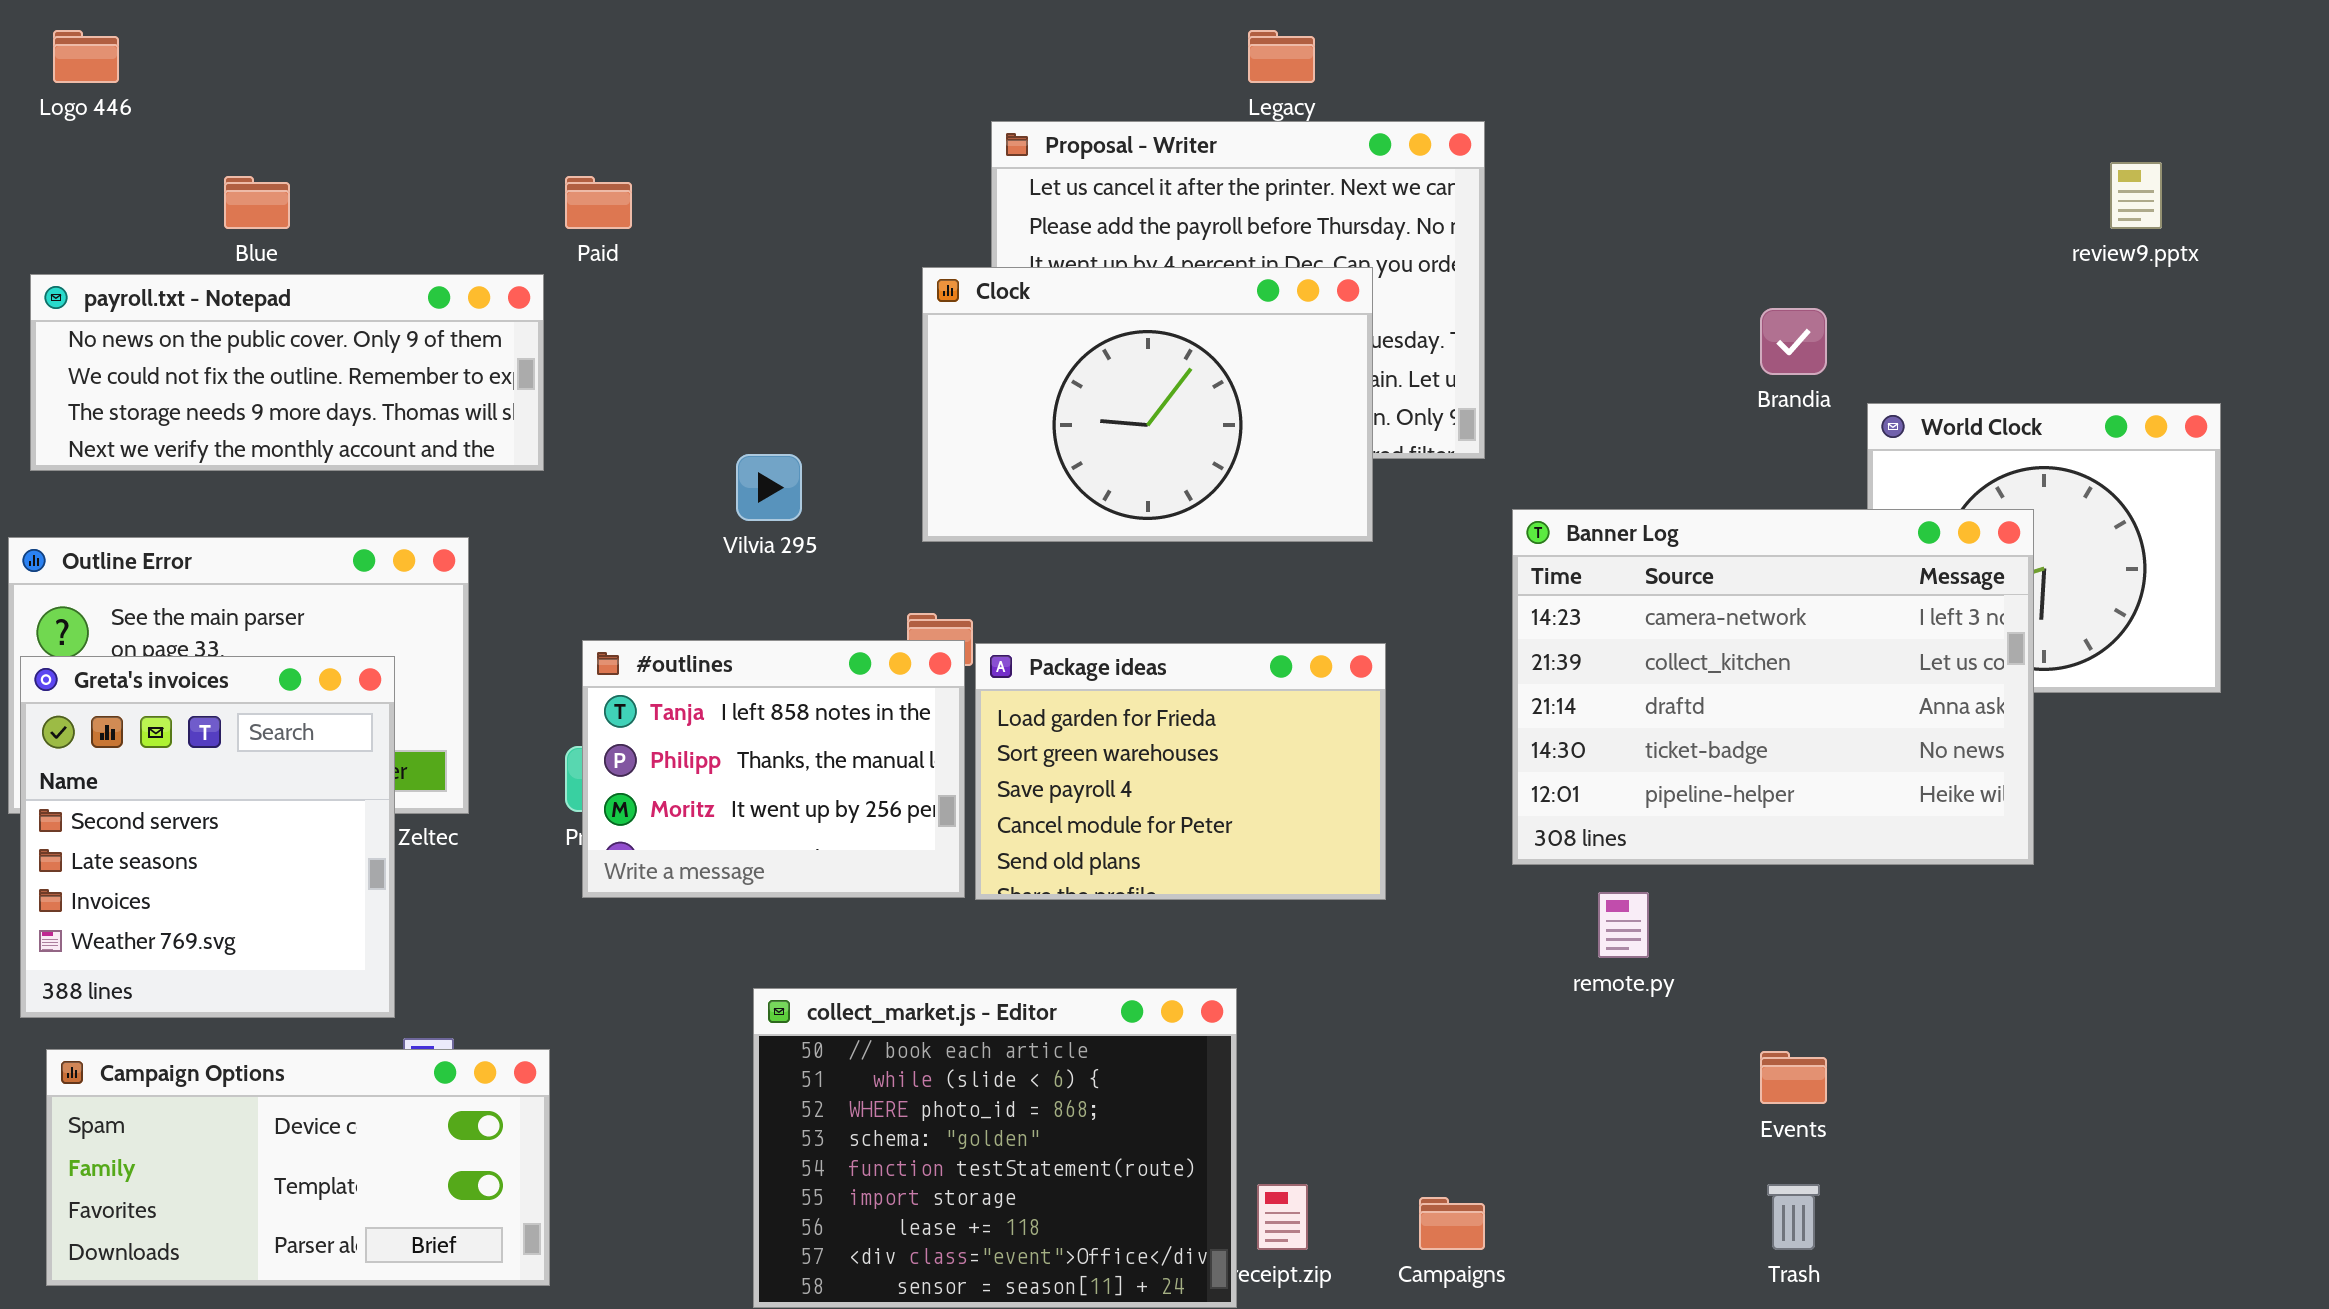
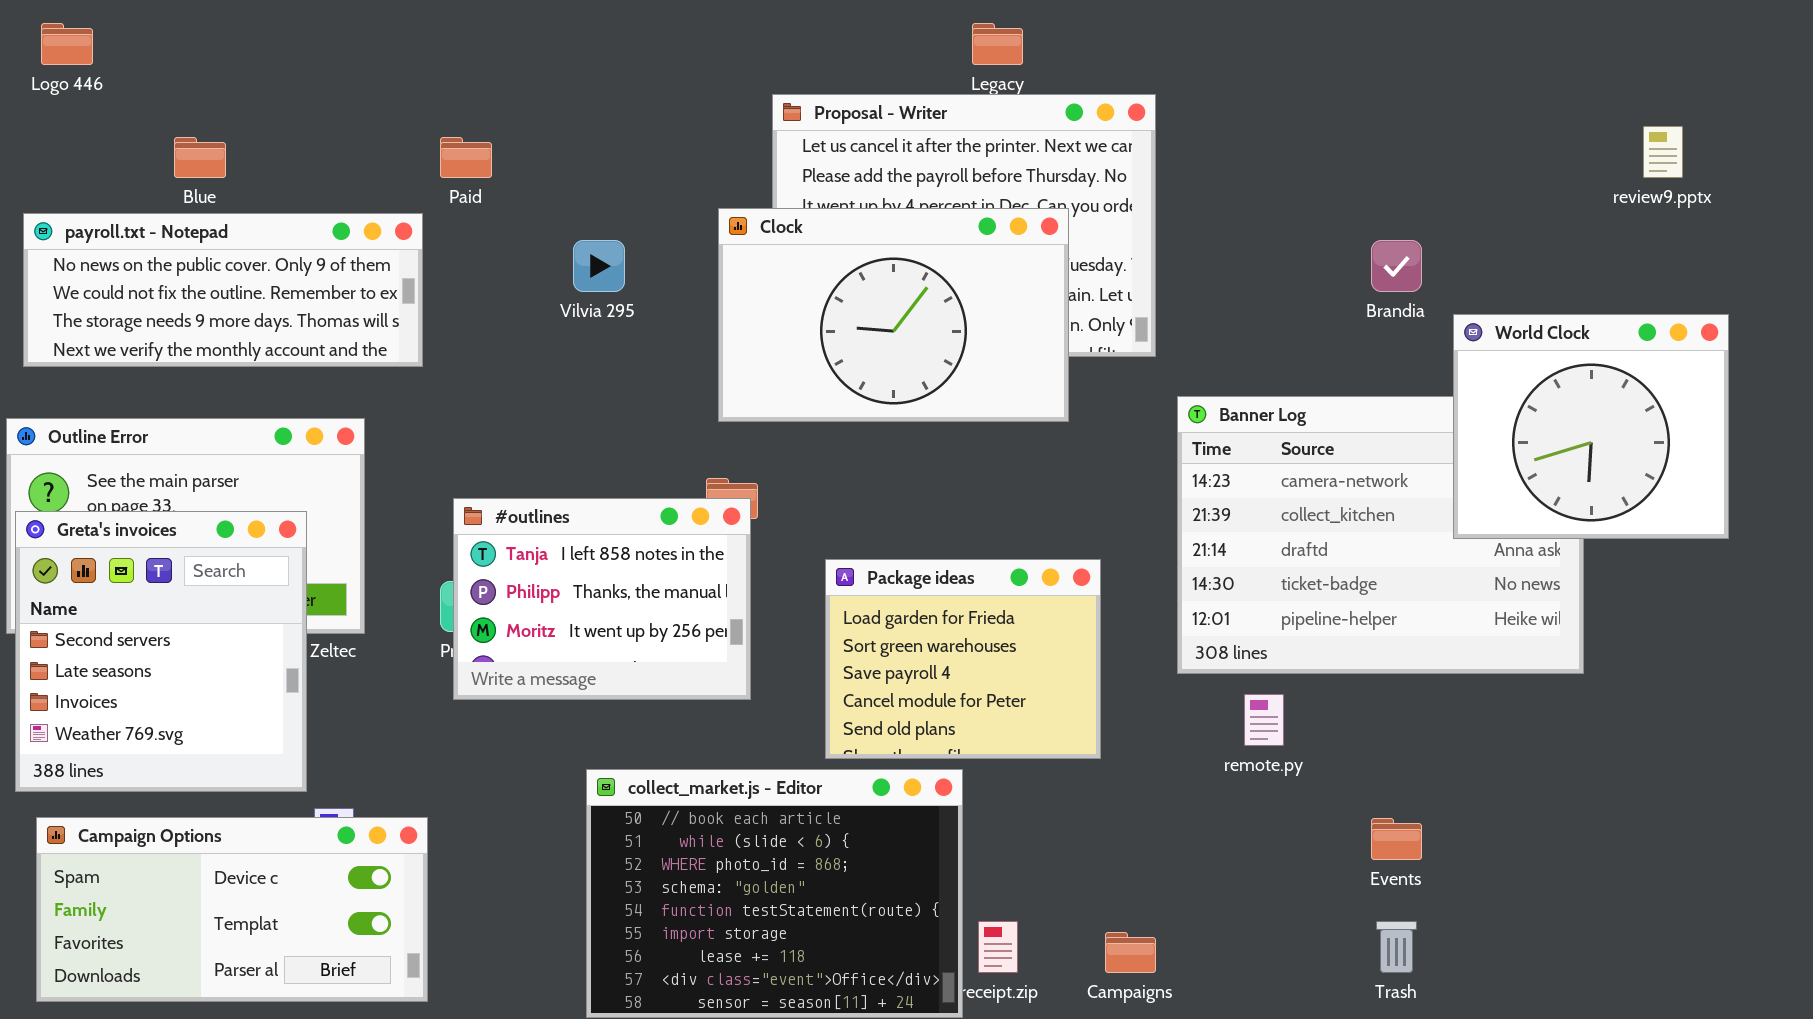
World Clock: [1867,403,2221,693] -> [1453,314,1729,539], raised
Vilvia 295: [736,454,802,521] -> [573,240,625,292], moved
Package ideas: [975,643,1386,900] -> [825,559,1101,759], moved, resized

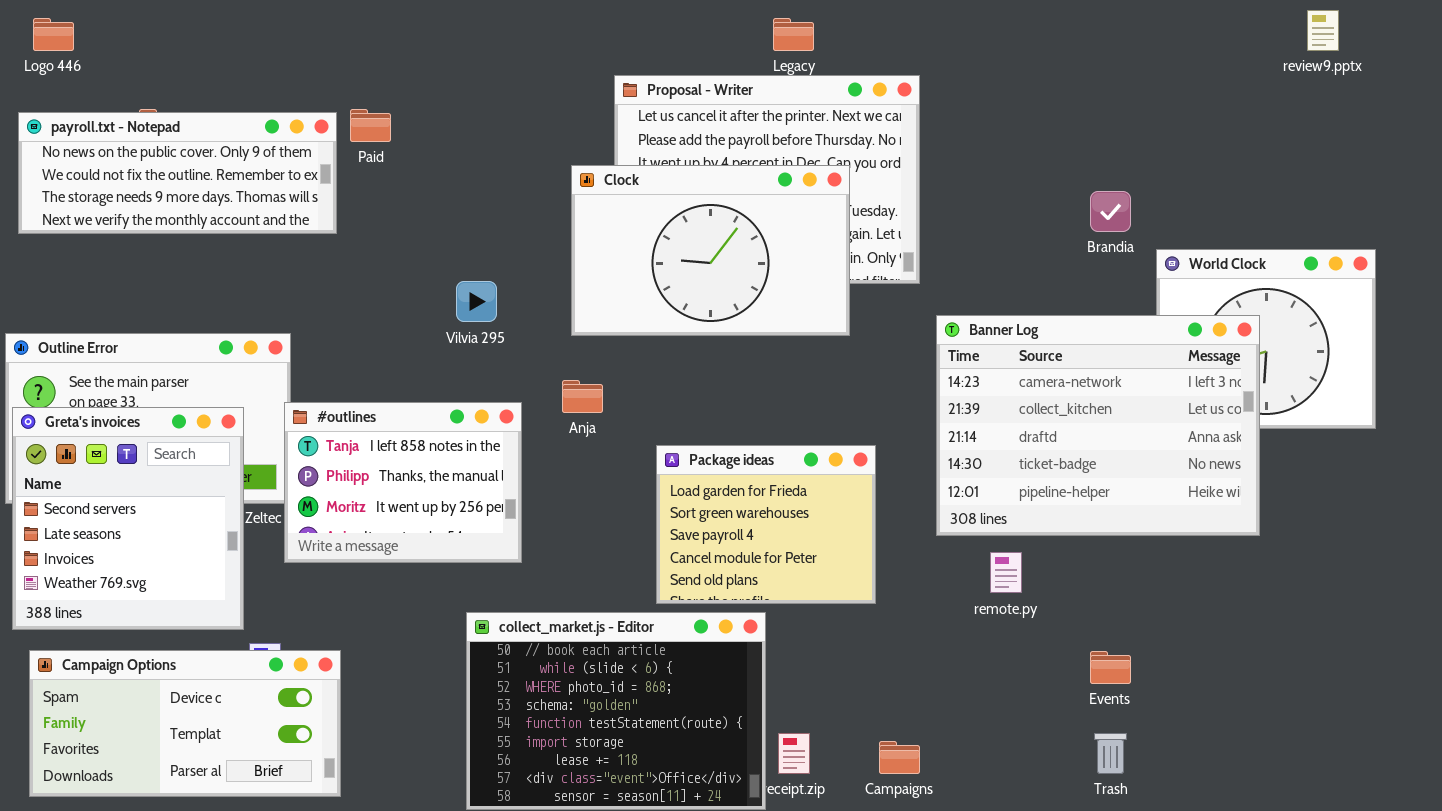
review9.pptx: [1643,126,1683,178] -> [1307,10,1339,51], moved
payroll.txt - Notepad: [23,213,423,367] -> [18,112,337,234], moved
Vilvia 295: [573,240,625,292] -> [456,281,497,322], moved
Banner Log: [1177,396,1584,674] -> [936,315,1260,536], raised
#outlines: [453,498,751,700] -> [284,402,522,563], moved

